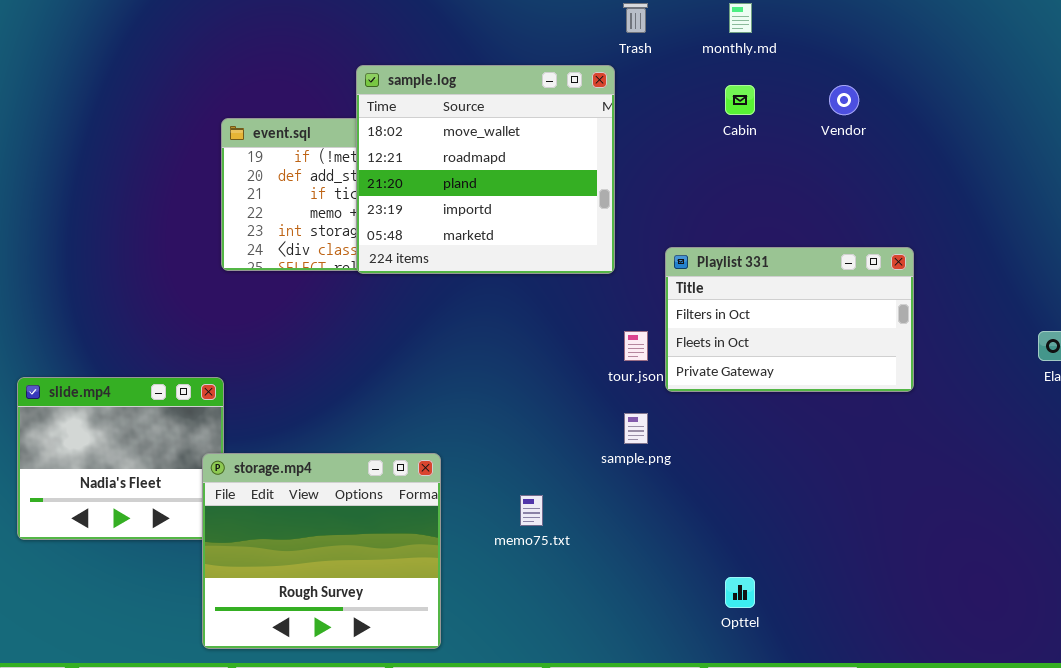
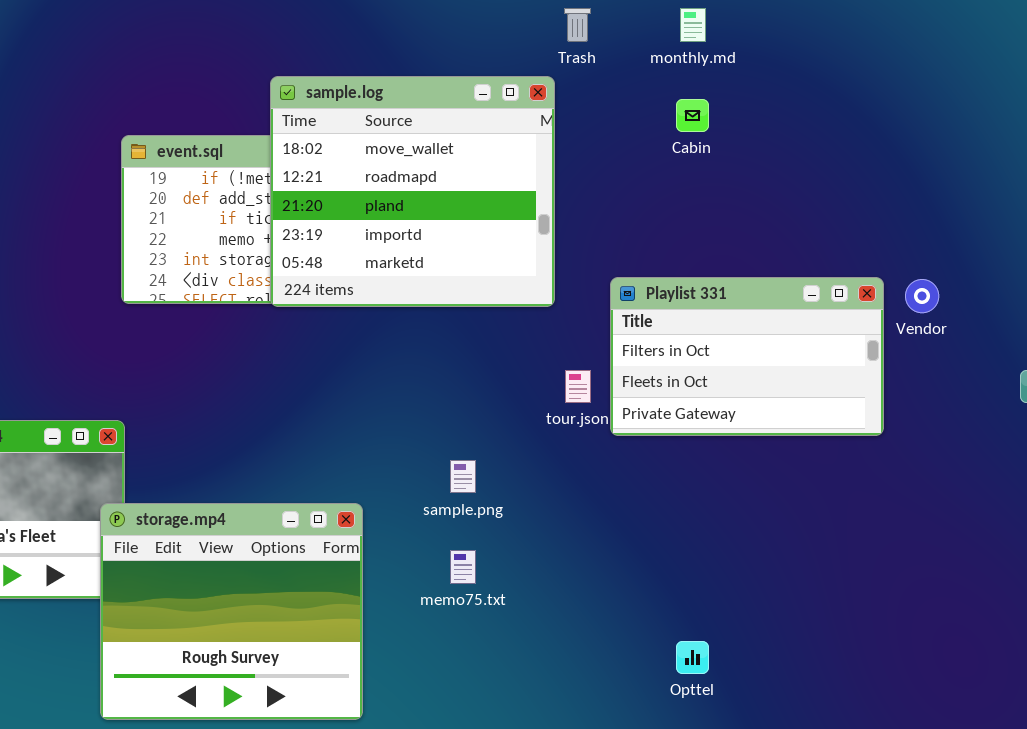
Vendor: [829,85,859,115] -> [905,279,939,313], moved
sample.png: [624,413,648,444] -> [450,460,476,493], moved

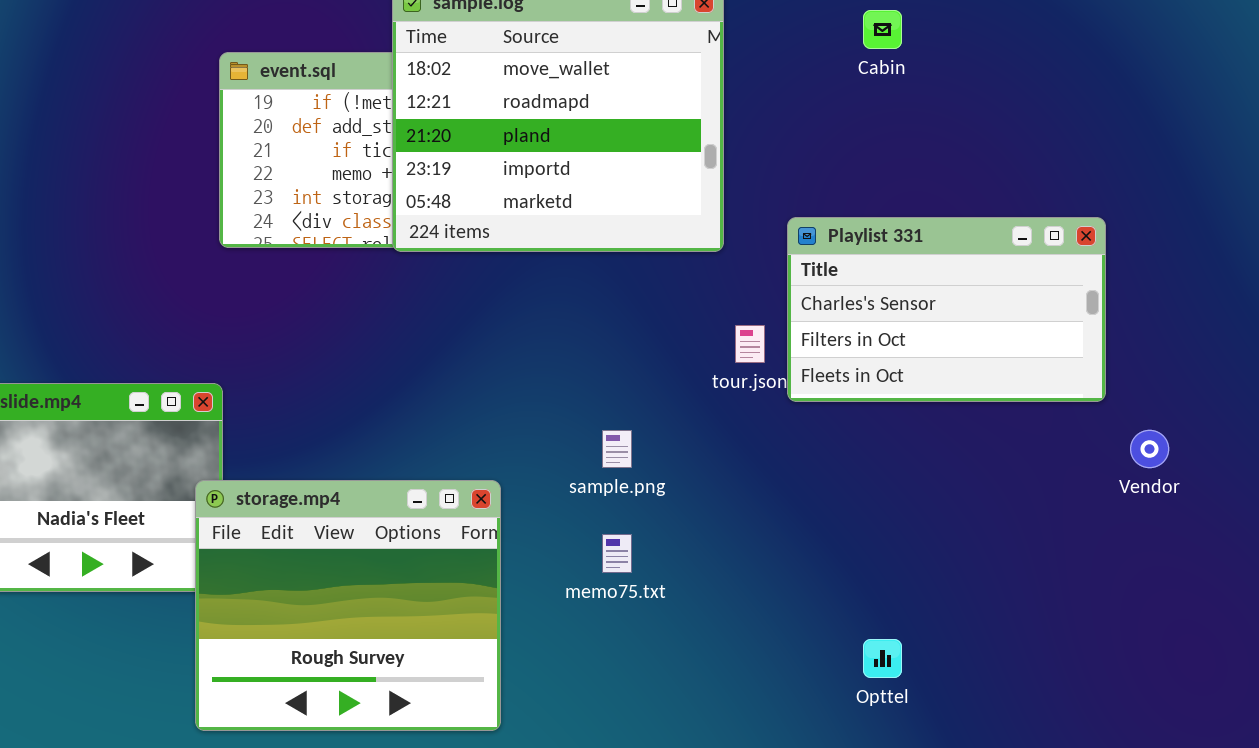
Playlist 331: [610,277,884,436] -> [787,217,1106,402], scrolled up 1 row
Vendor: [905,279,939,313] -> [1130,430,1169,468], moved

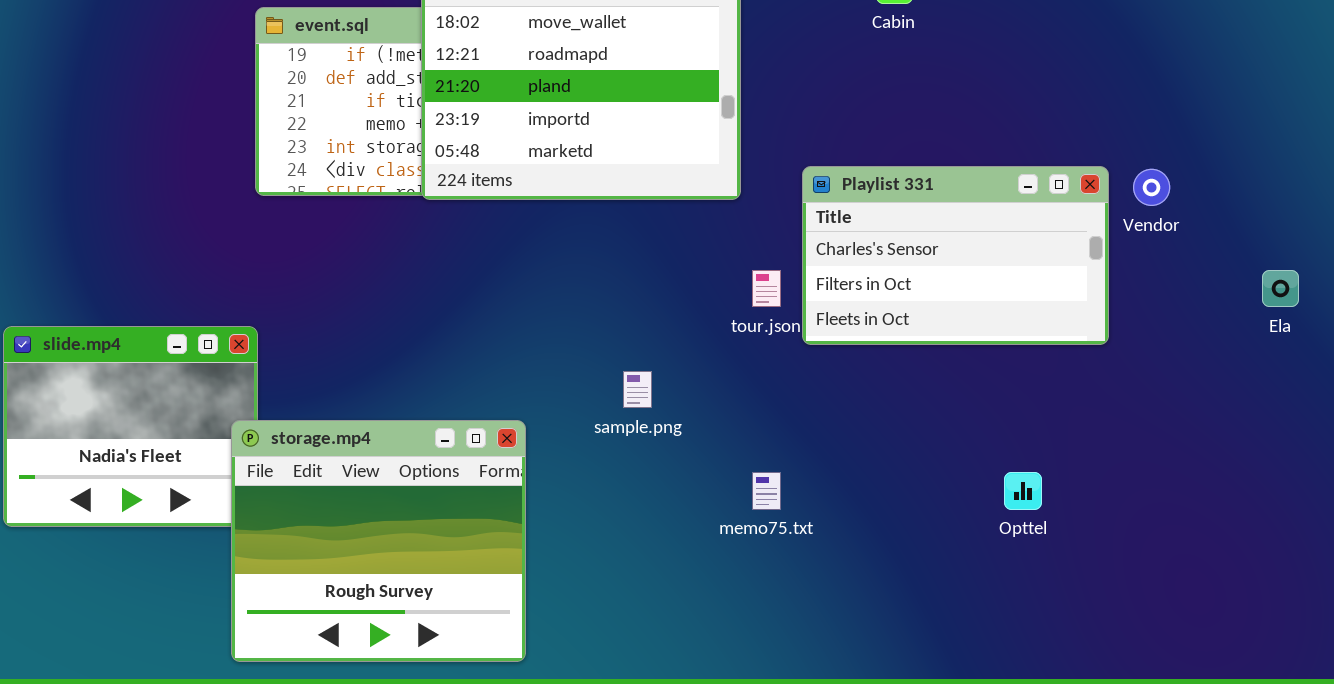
Vendor: [1130,430,1169,468] -> [1133,169,1170,206], moved
memo75.txt: [602,534,632,573] -> [752,472,781,510], moved
Opttel: [863,639,902,678] -> [1004,472,1042,510], moved

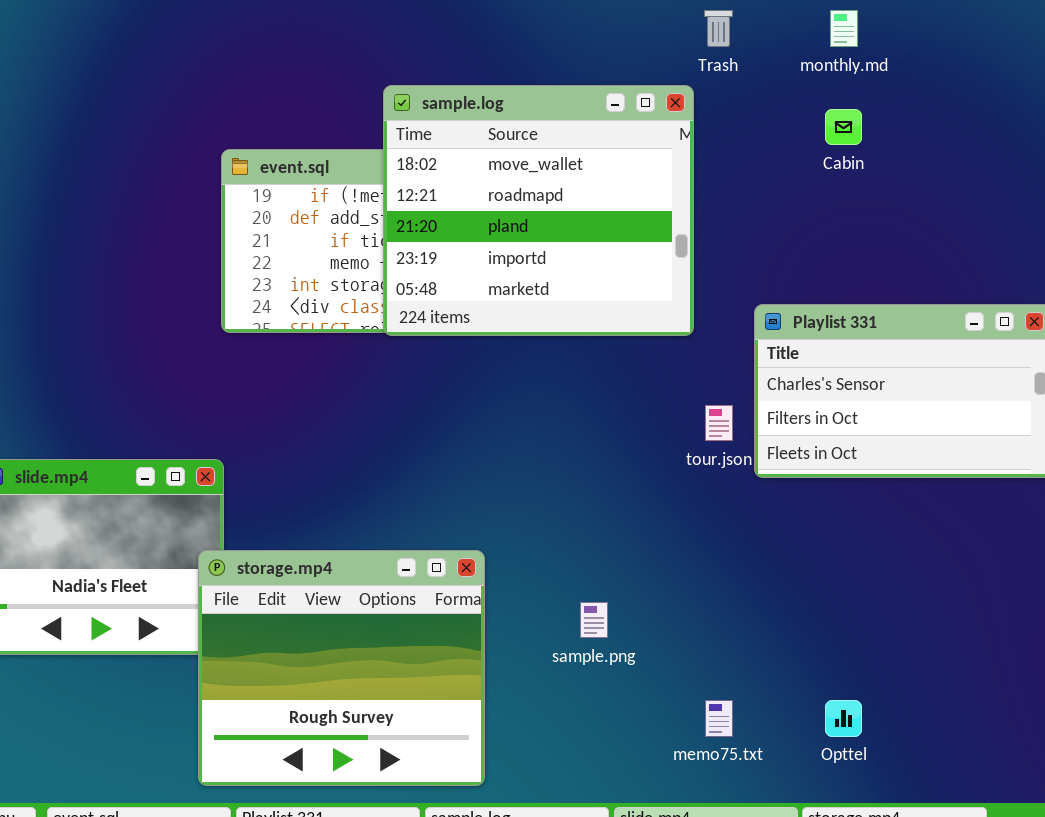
sample.png: [623,371,652,408] -> [580,602,608,638], moved
memo75.txt: [752,472,781,510] -> [705,700,733,737], moved
Opttel: [1004,472,1042,510] -> [825,700,862,737], moved

